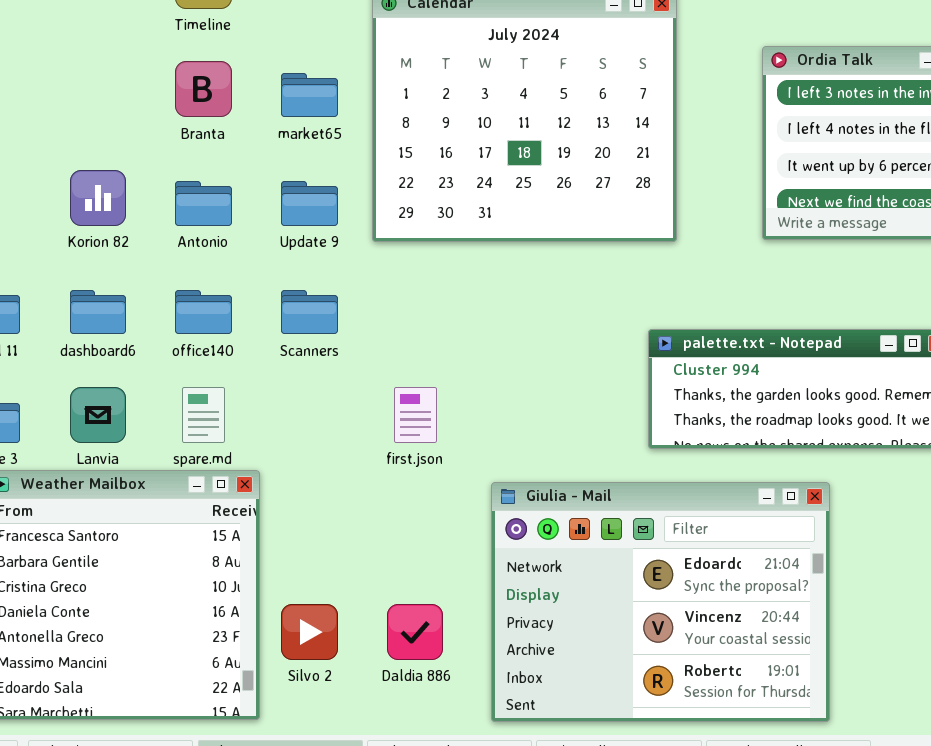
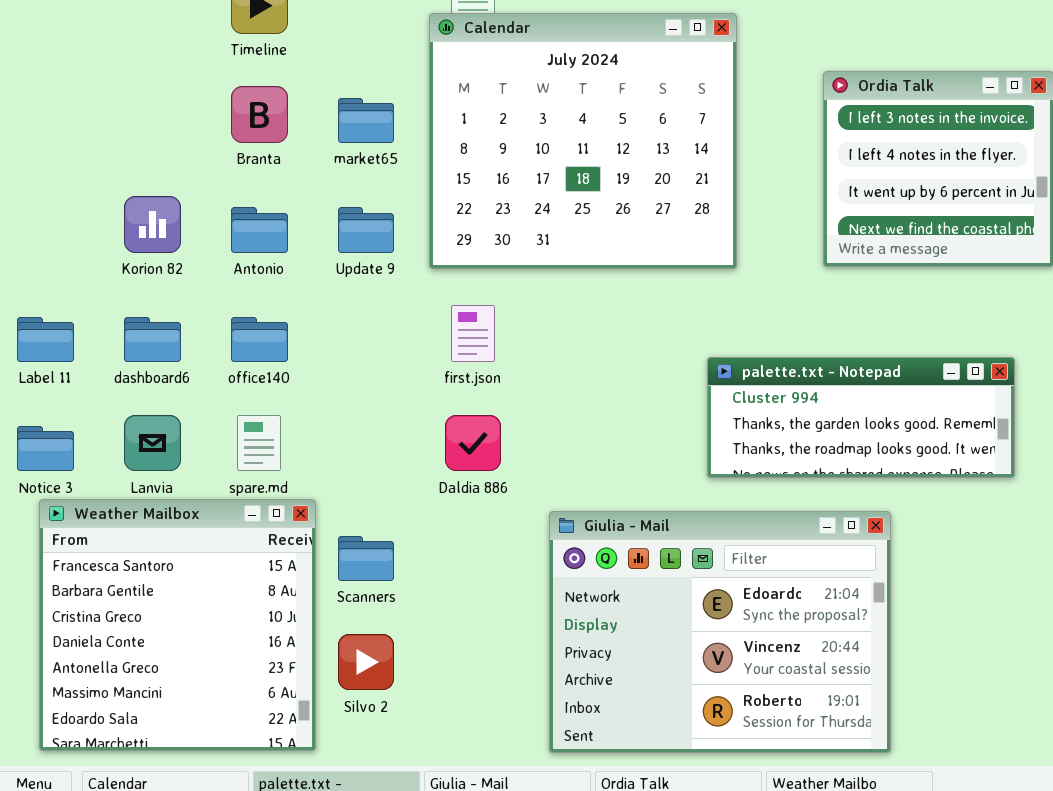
Scanners: [281,290,338,334] -> [338,536,394,581], moved
first.json: [394,387,437,443] -> [451,305,495,362], moved
Daldia 886: [387,604,443,660] -> [445,415,501,471], moved

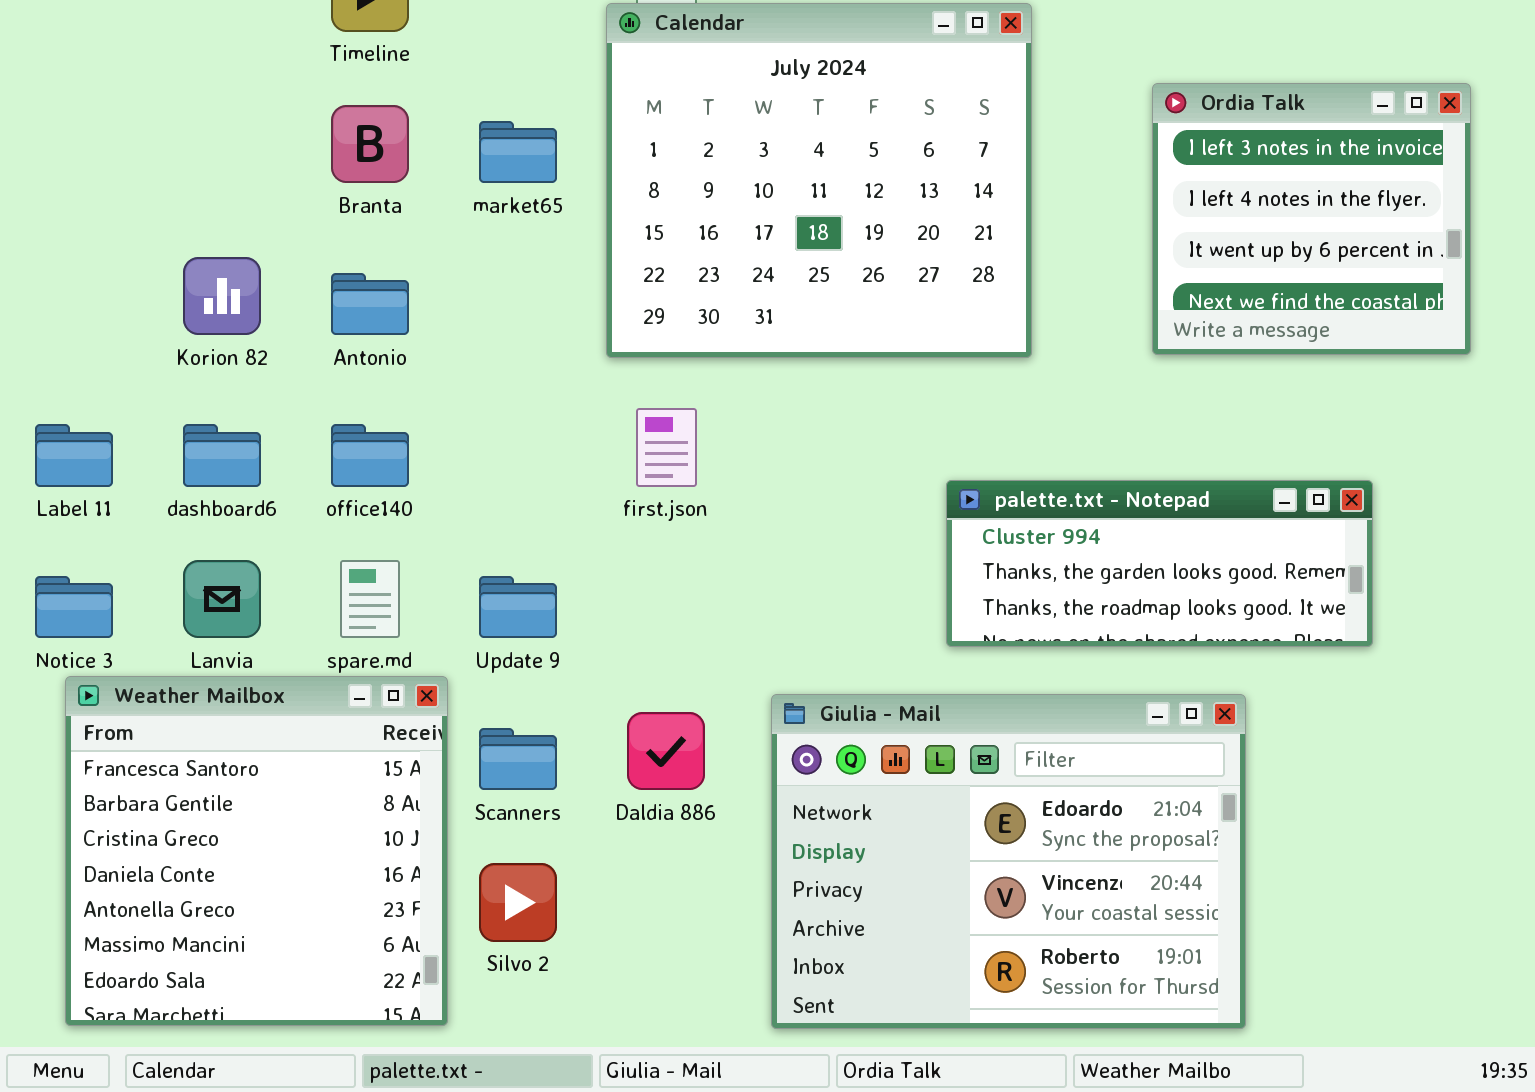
Update 9: [338,207,394,253] -> [479,576,557,638], moved
palette.txt - Notepad: [707,357,1015,478] -> [946,480,1373,647], moved
Daldia 886: [445,415,501,471] -> [627,712,705,790], moved

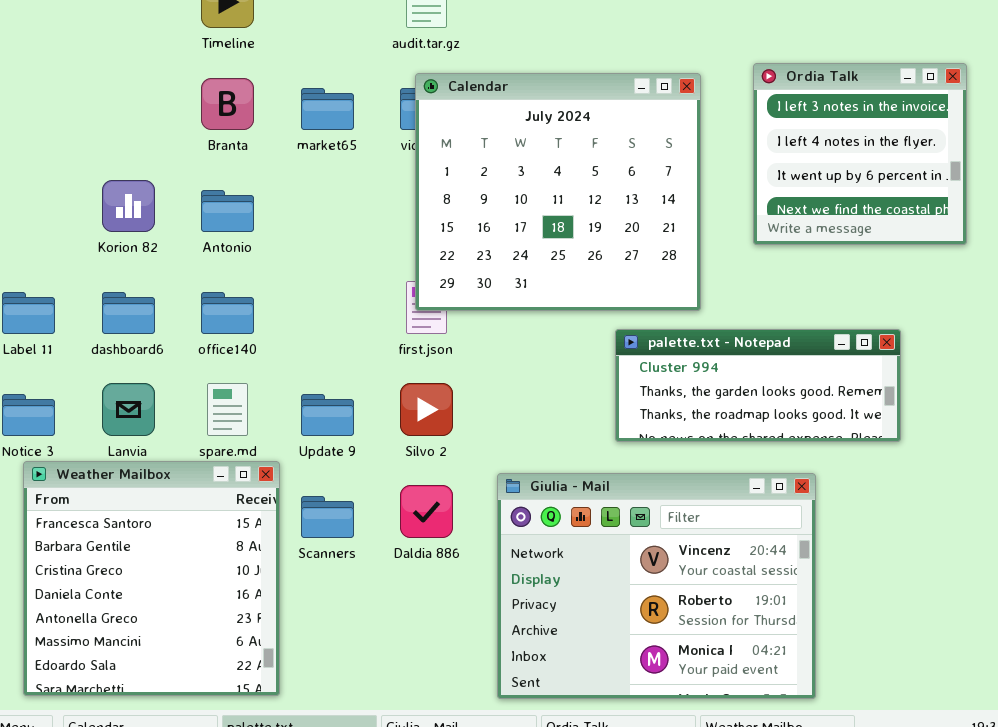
Calendar: [606,3,1032,358] -> [415,73,701,311], moved
Giulia - Mail: [771,694,1246,1029] -> [497,473,816,699], scrolled down 1 row
Silvo 2: [479,863,557,942] -> [400,383,453,436], moved

